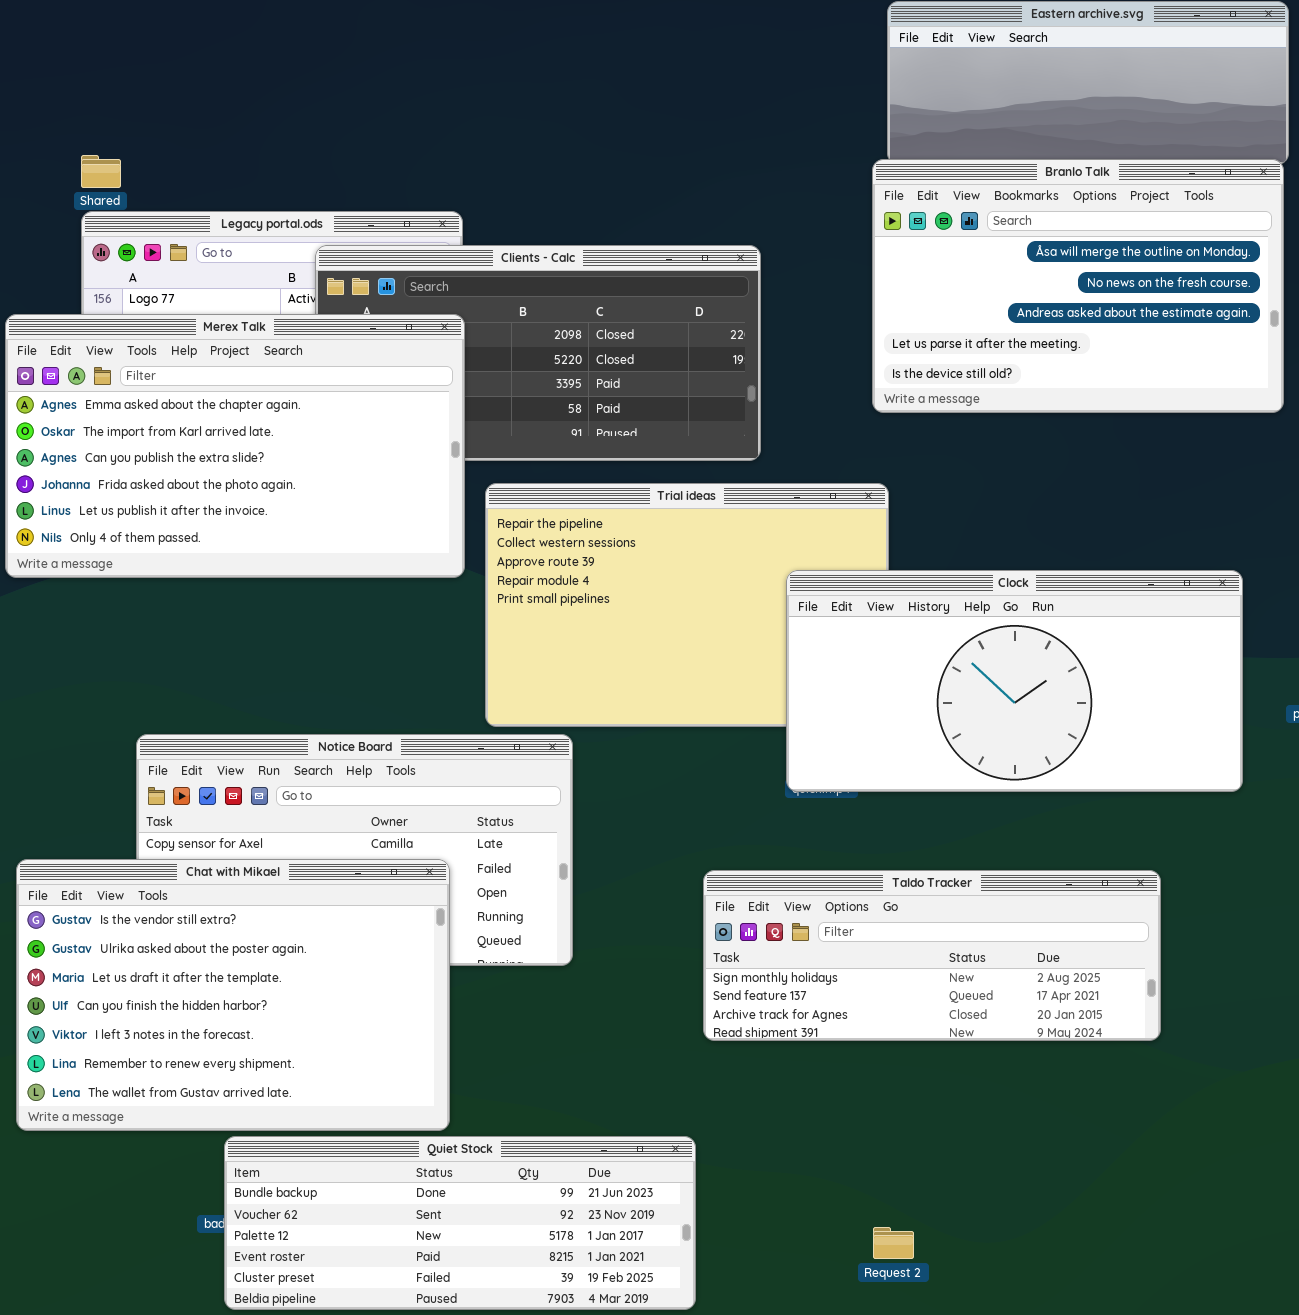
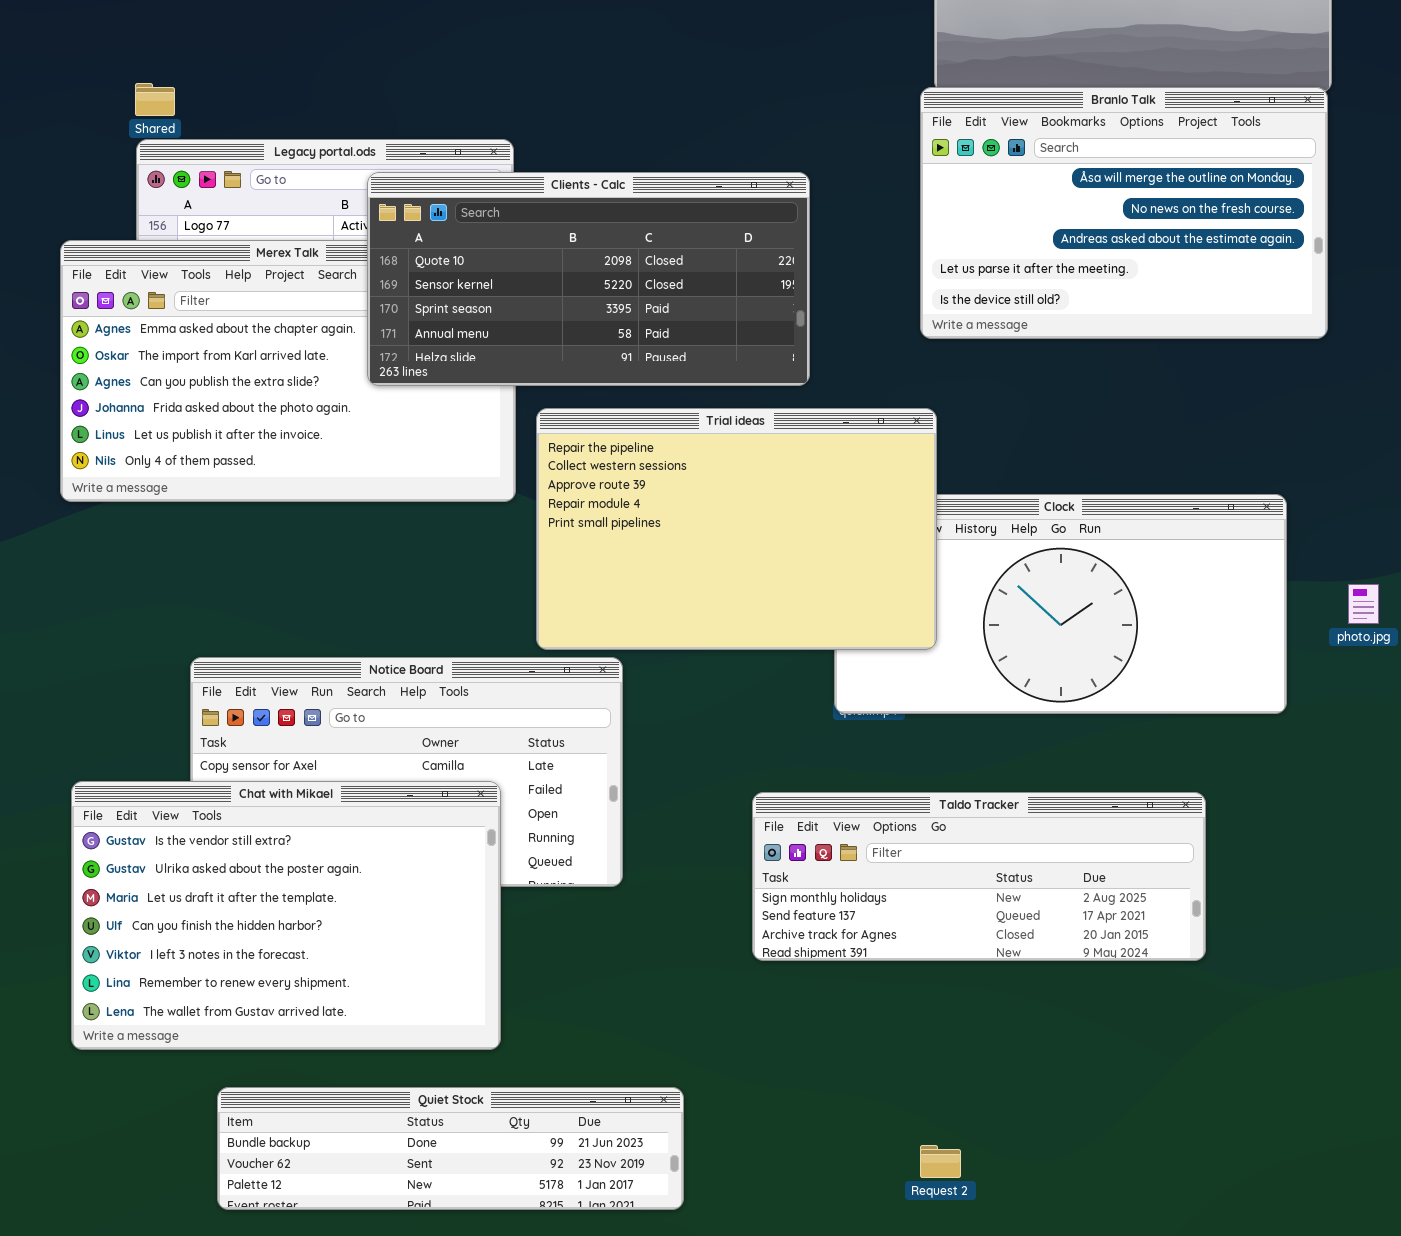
Clients - Calc: [315,245,761,461] -> [367,172,810,386], raised
Trial ideas: [485,483,889,727] -> [536,408,937,650], raised
Quiet Stock: [224,1136,696,1310] -> [217,1087,684,1210], moved, resized

